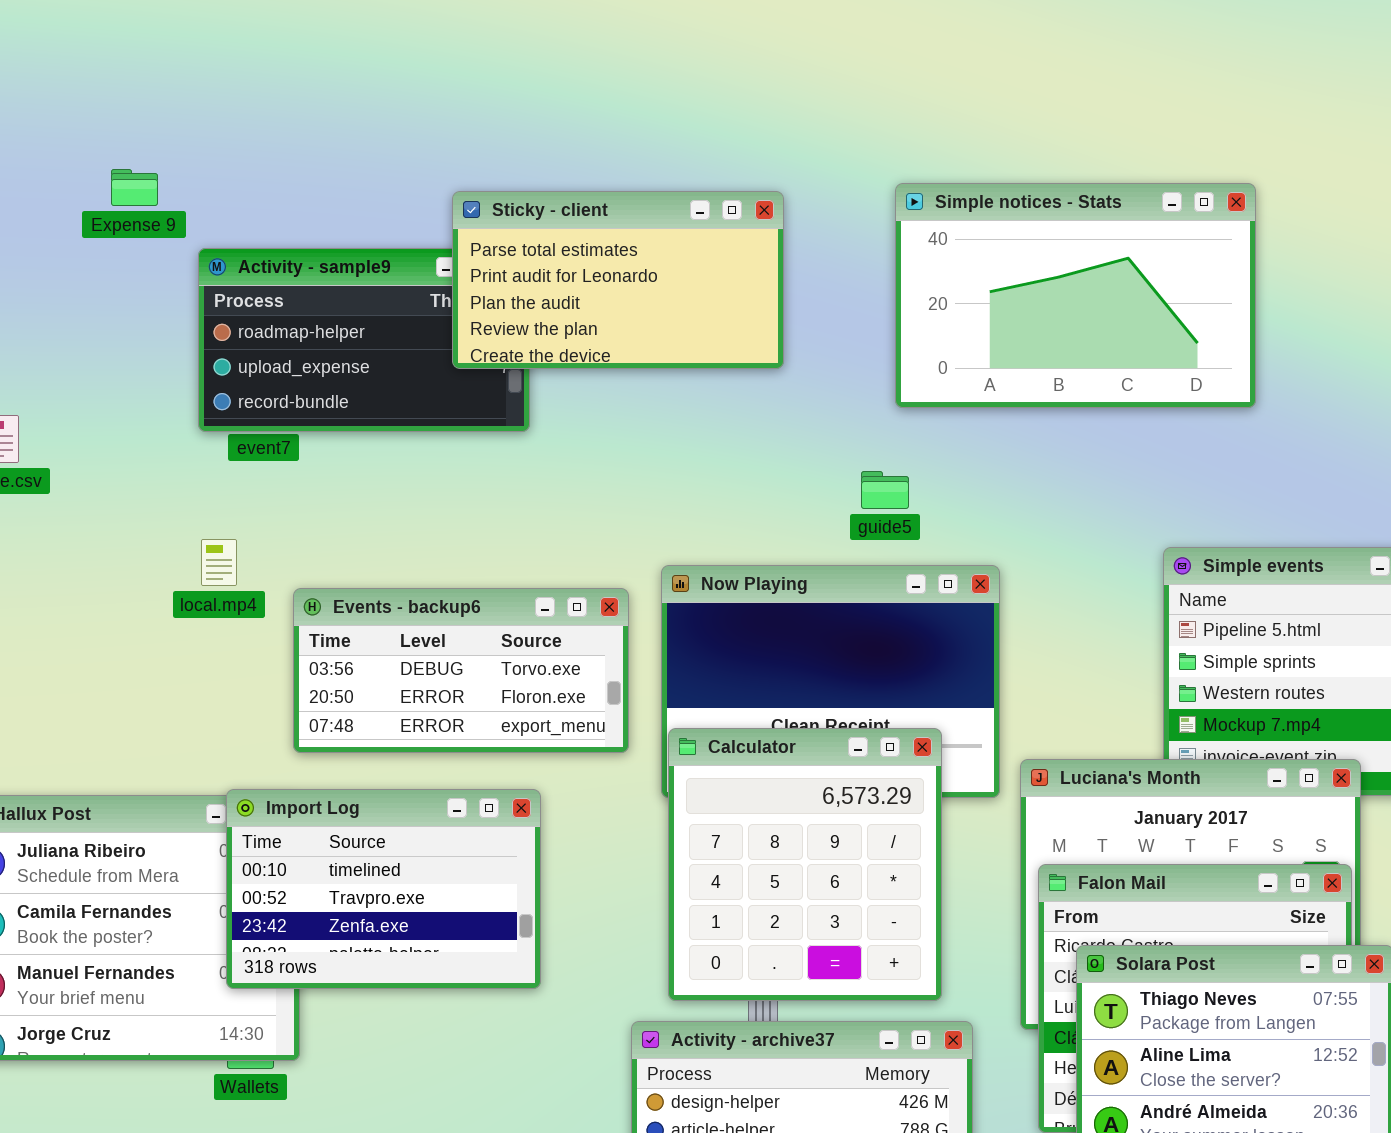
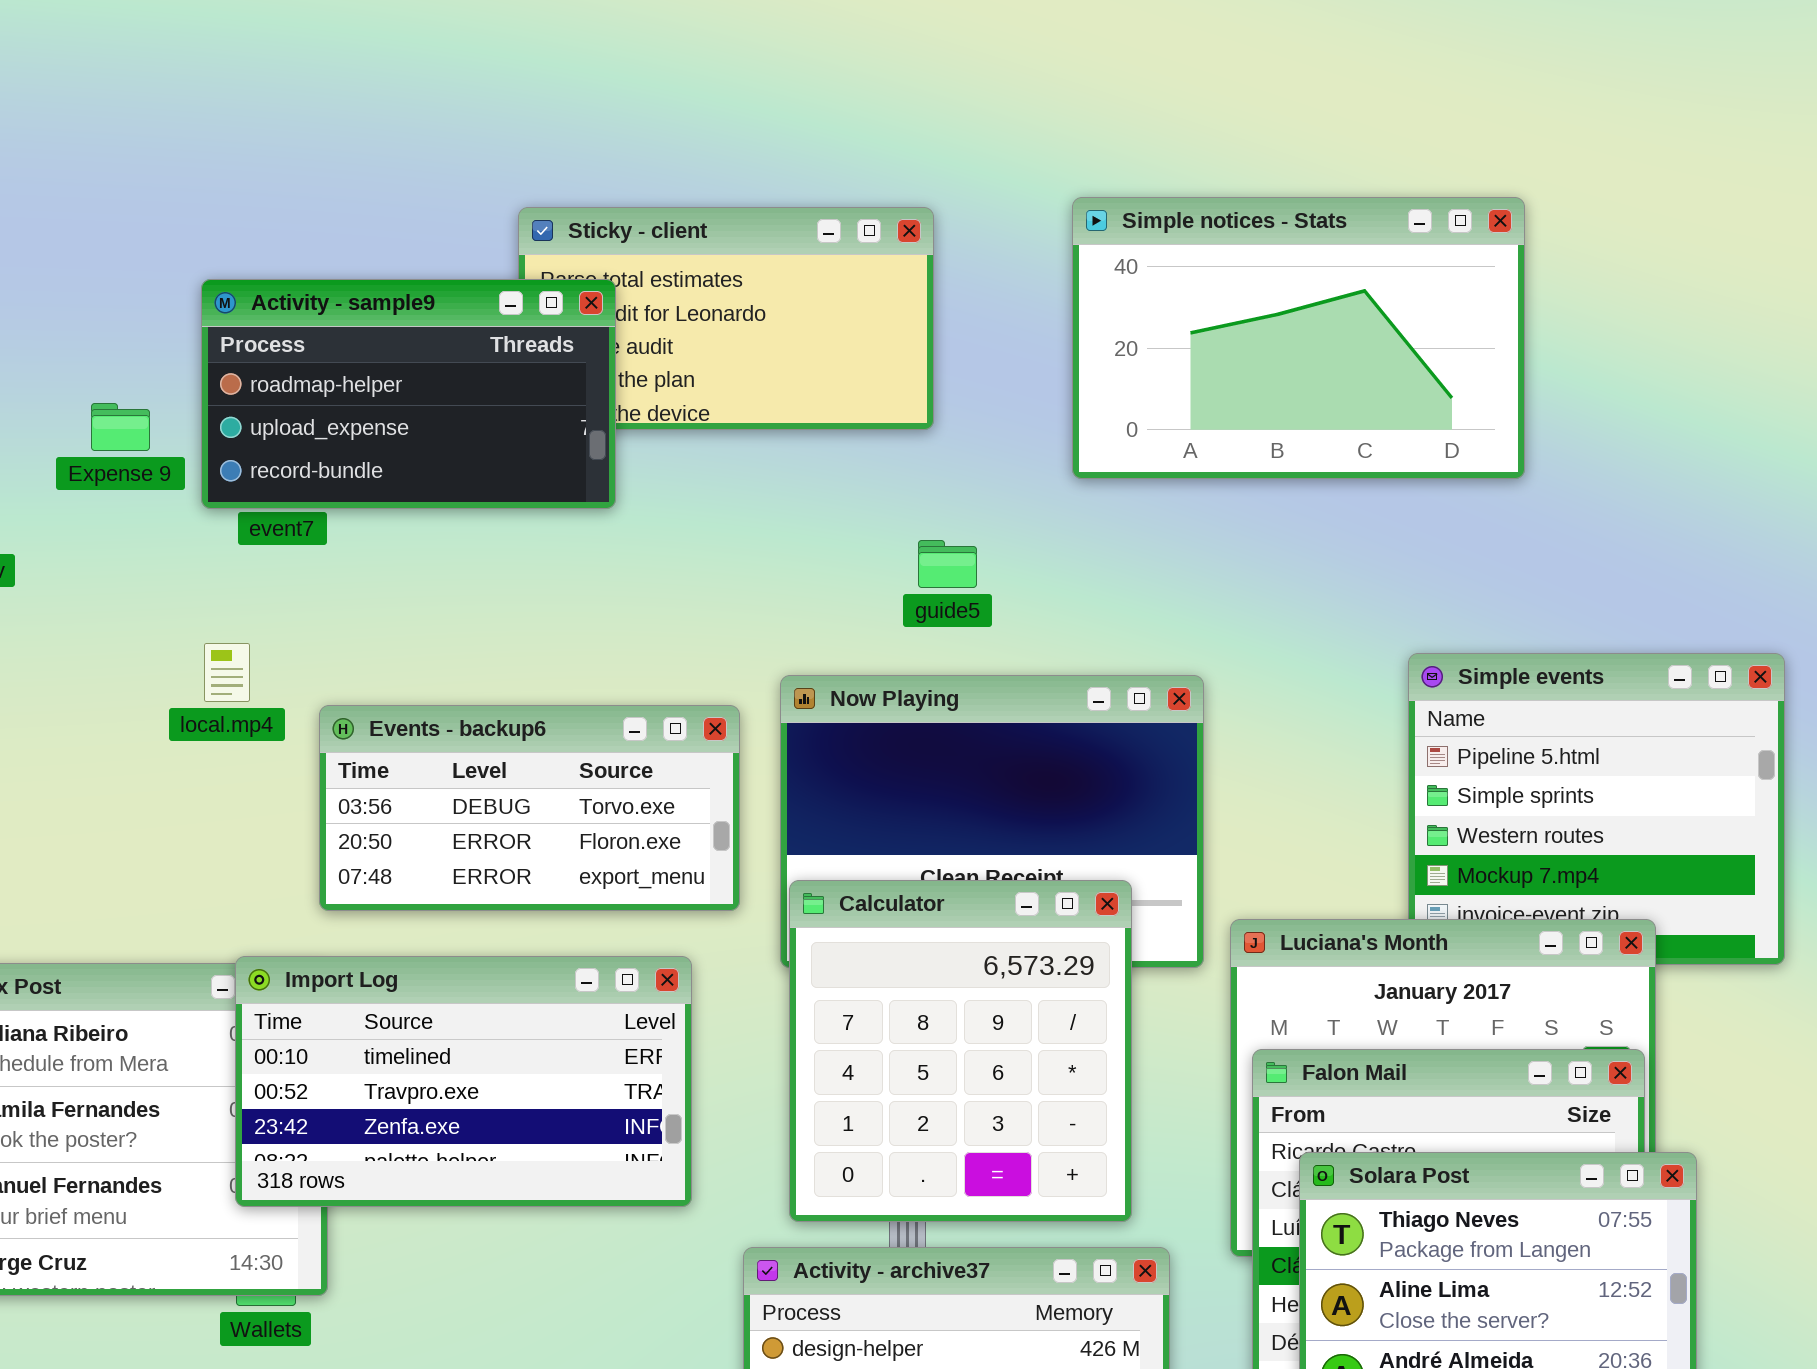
Expense 9: [111,169,158,206] -> [91,403,150,451], moved
Activity - sample9: [198,248,530,432] -> [201,279,616,509], raised
guide5: [861,471,909,509] -> [918,540,977,588], moved
Import Log: [226,789,541,989] -> [235,956,692,1207], resized

